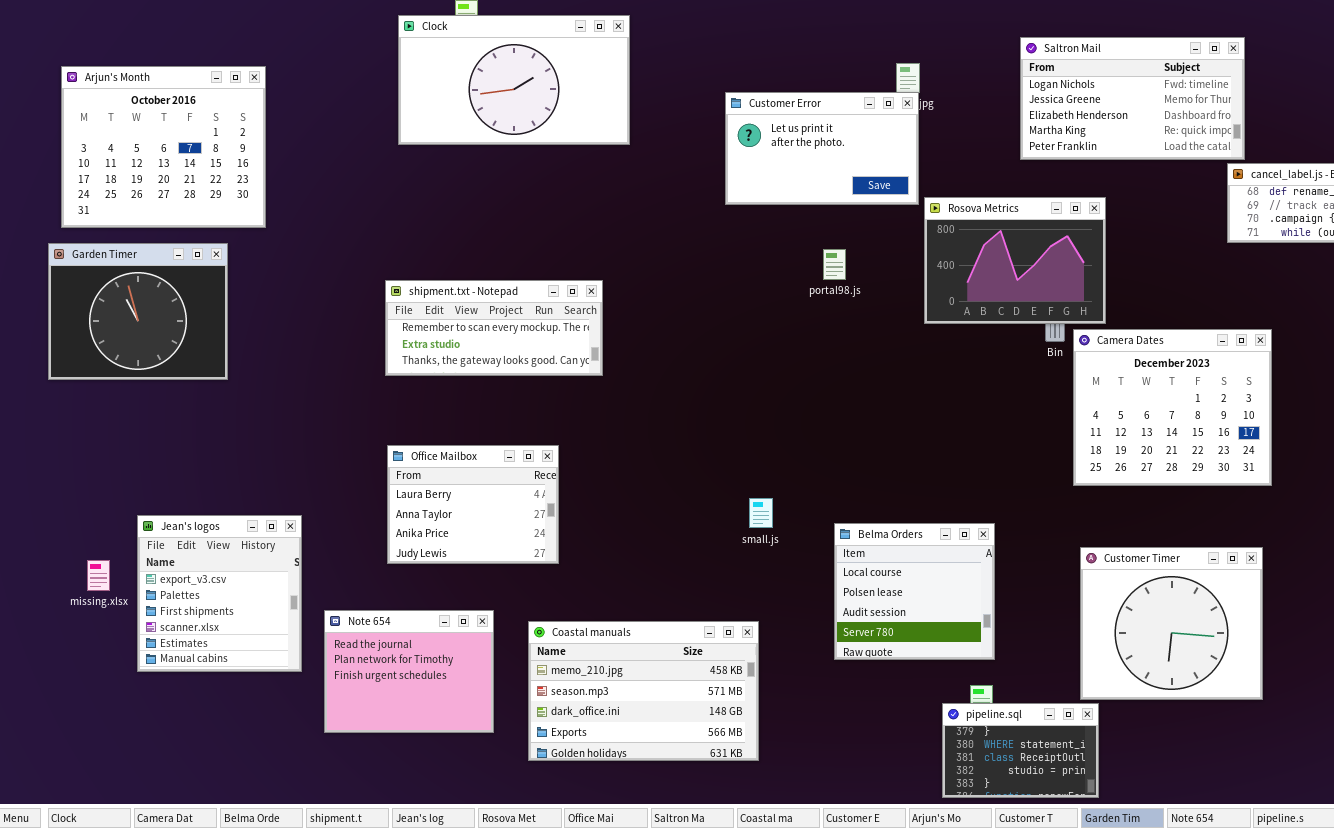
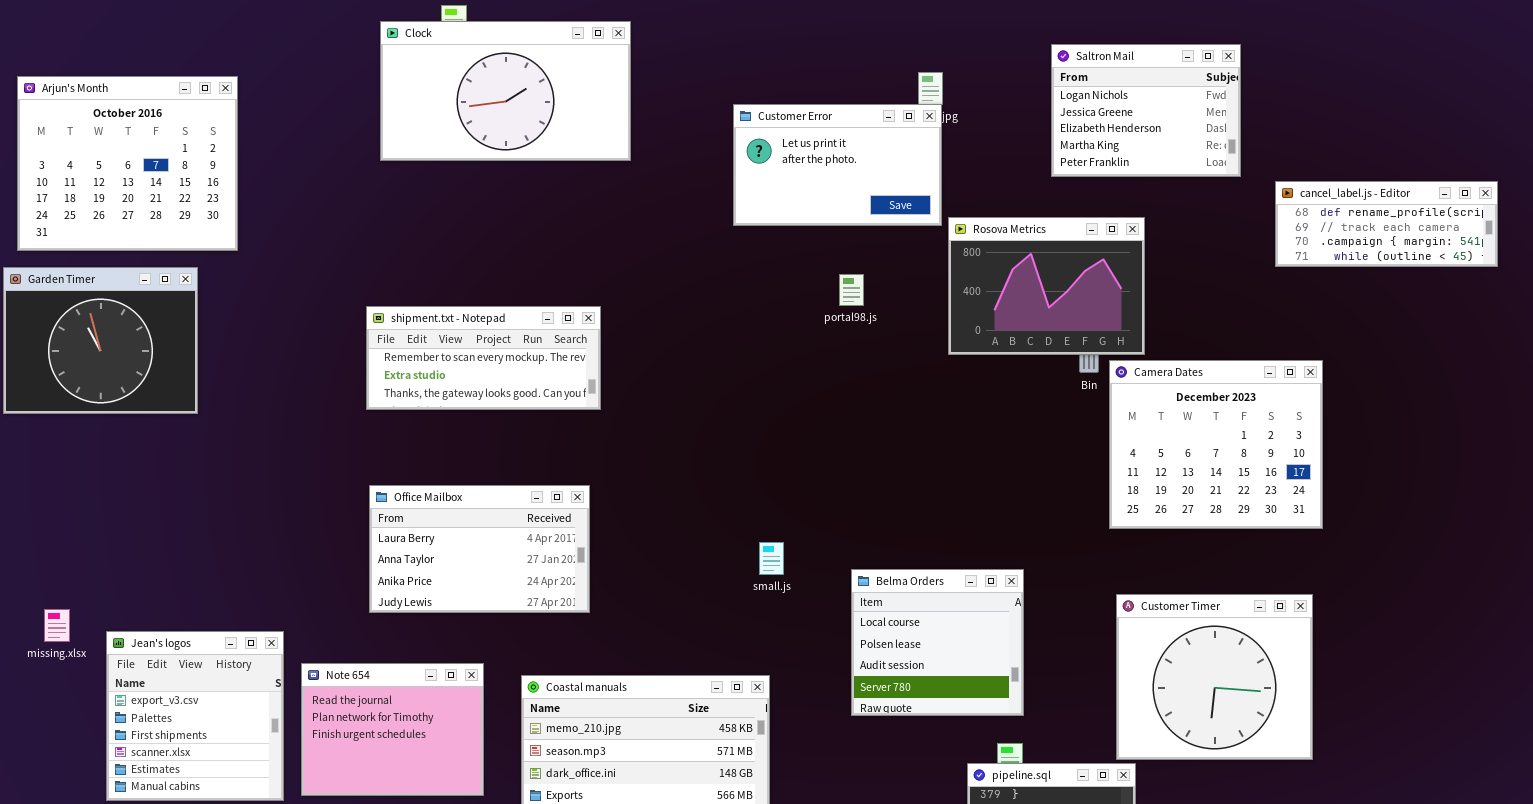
Saltron Mail: [1020,37,1245,160] -> [1051,44,1241,177], resized
Office Mailbox: [387,445,559,564] -> [369,485,590,613], resized
Jean's logos: [137,515,302,672] -> [106,631,284,801], moved

